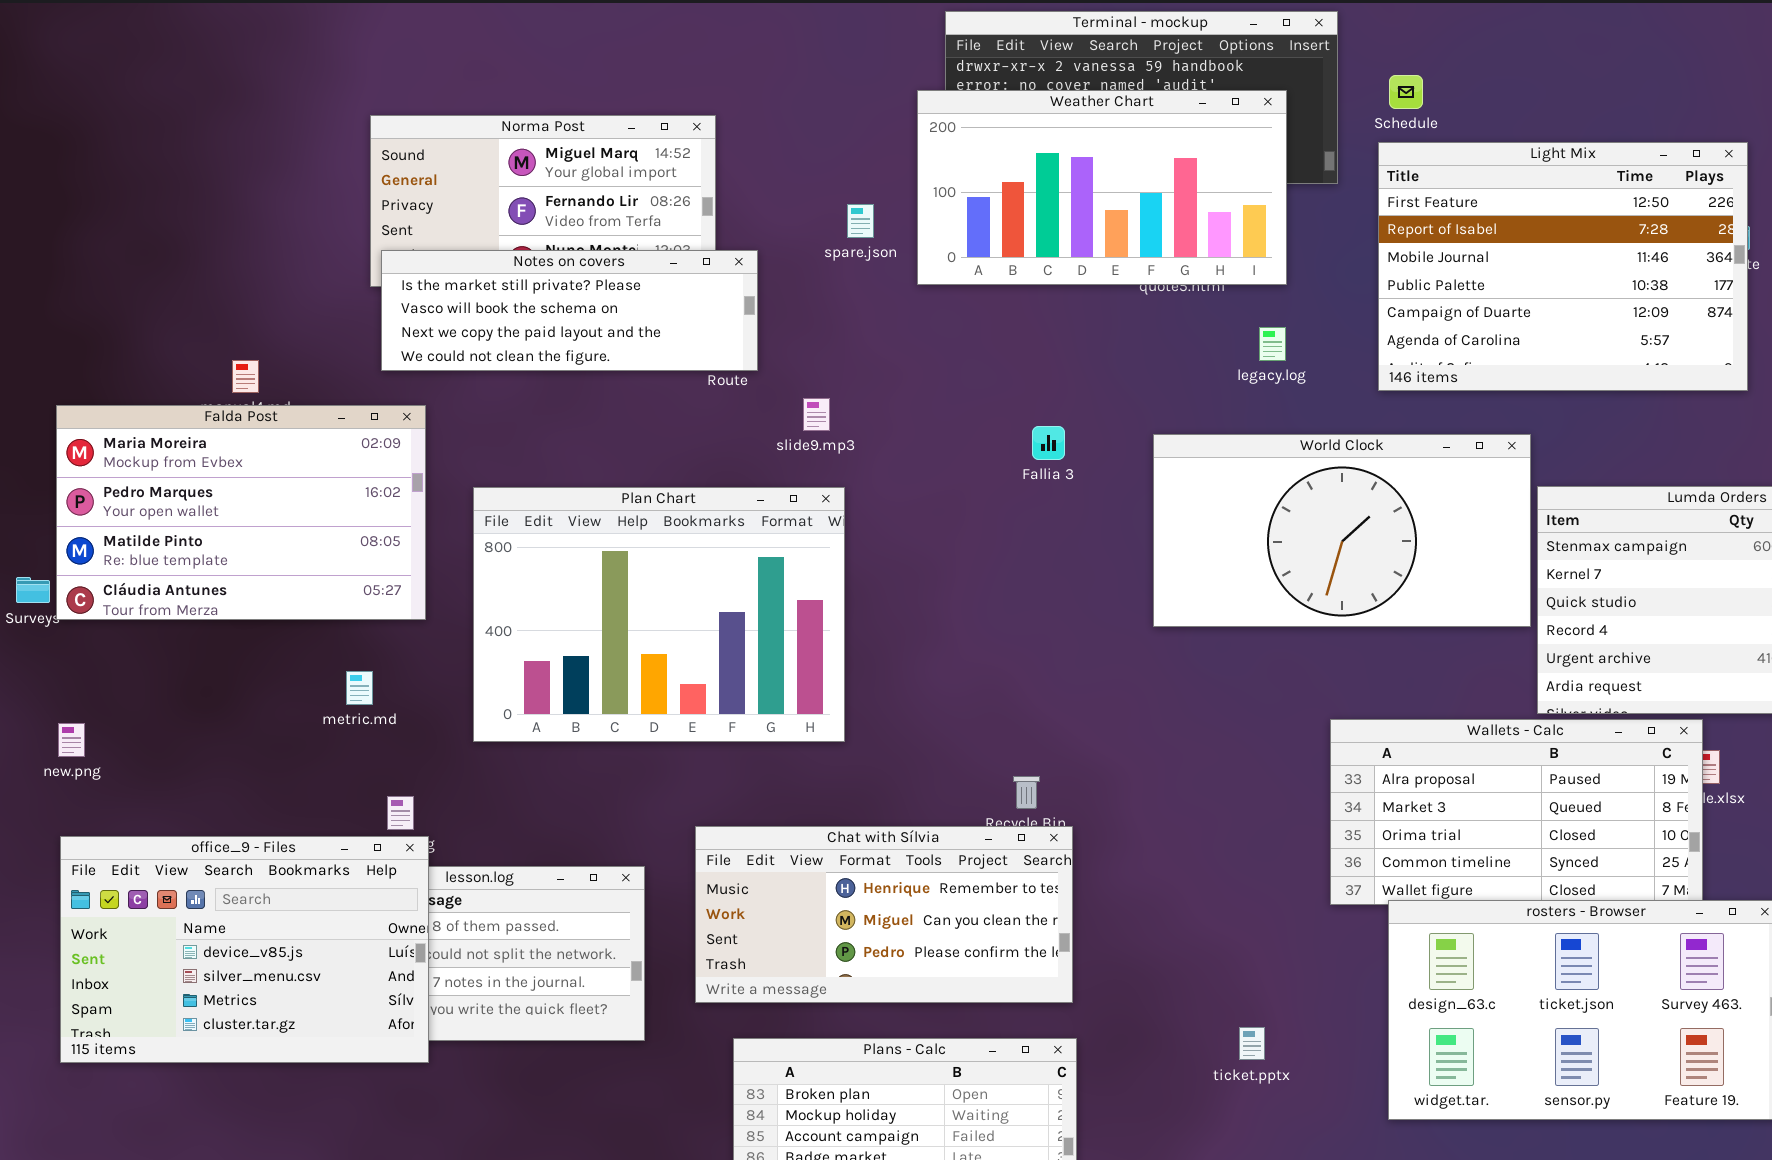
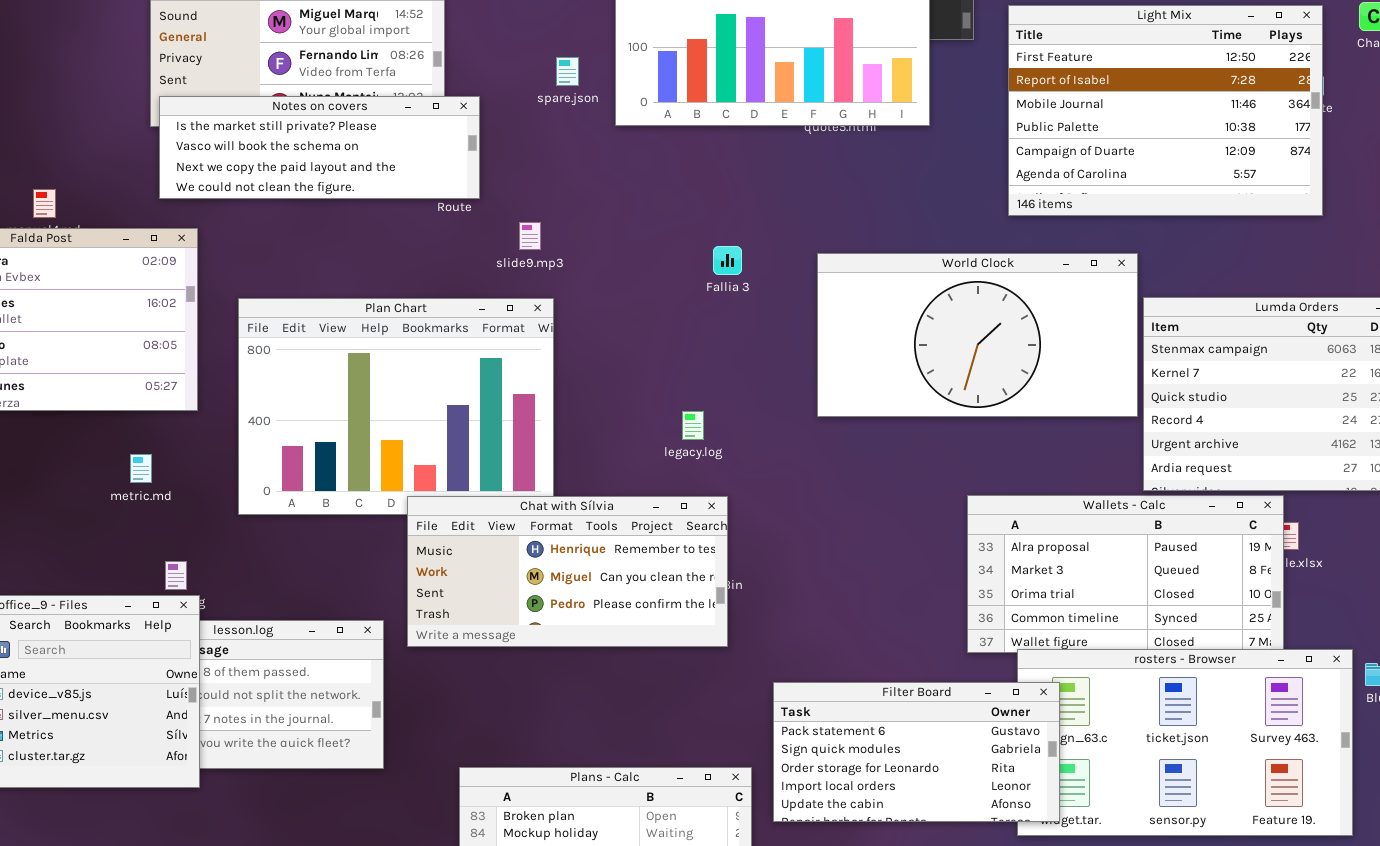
legacy.log: [1259,327,1286,361] -> [682,411,704,440], moved
Chat with Sílvia: [695,826,1073,1003] -> [407,496,728,647], moved
Filter Board: none -> [773,682,1060,822], opened

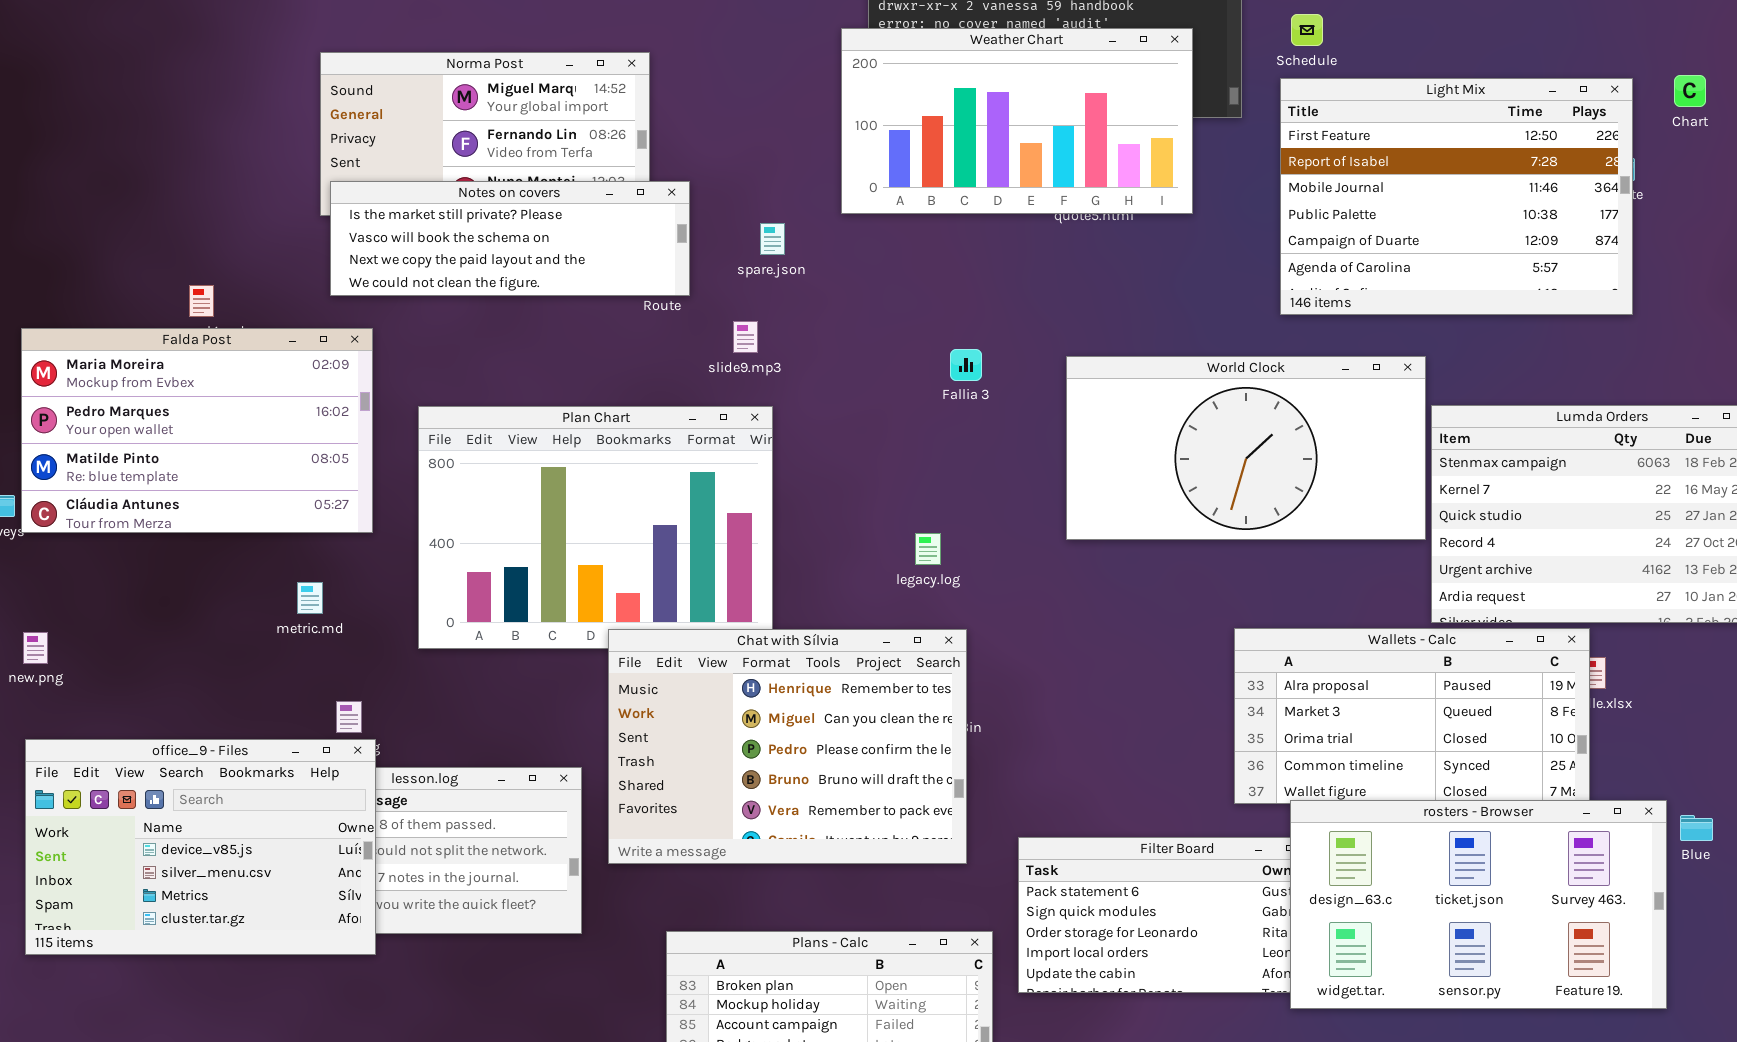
spare.json: [556,57,579,86] -> [760,223,785,255], moved
Chat with Sílvia: [407,496,728,647] -> [608,629,967,864], resized
rosters - Browser: [1017,649,1353,836] -> [1290,800,1667,1009], raised

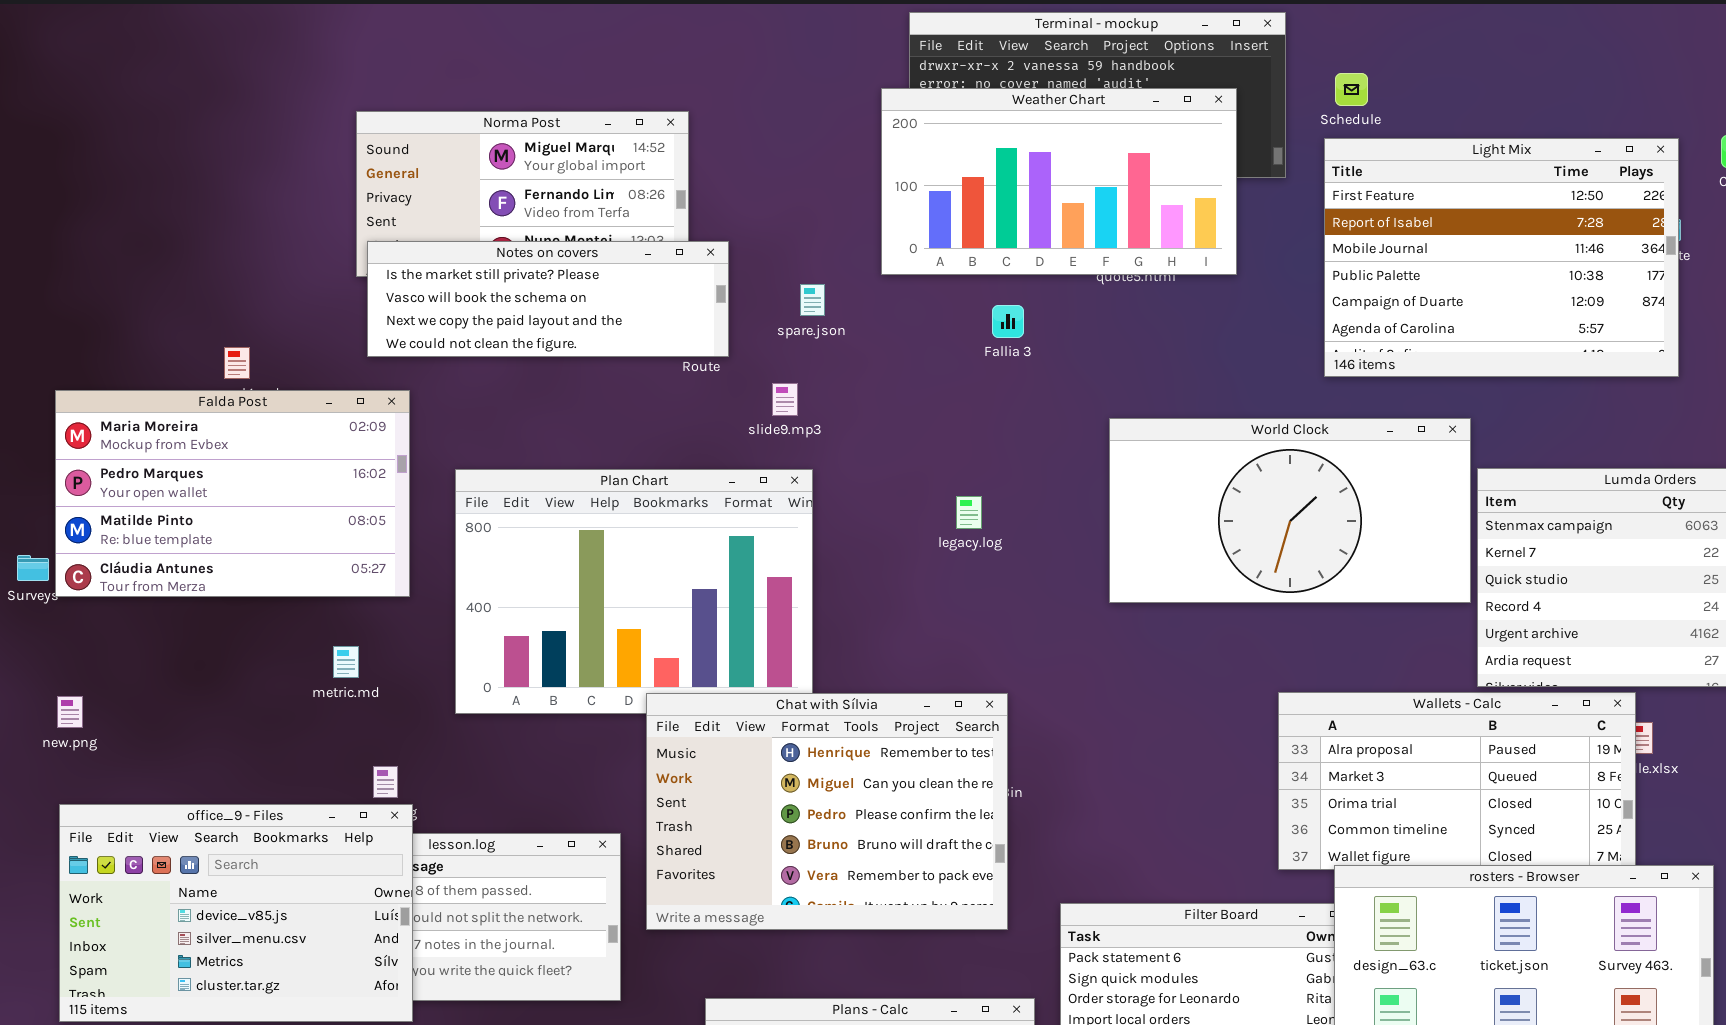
Fallia 3: [950,349,982,381] -> [992,305,1024,338], moved
legacy.log: [915,533,941,565] -> [956,496,982,529], moved

